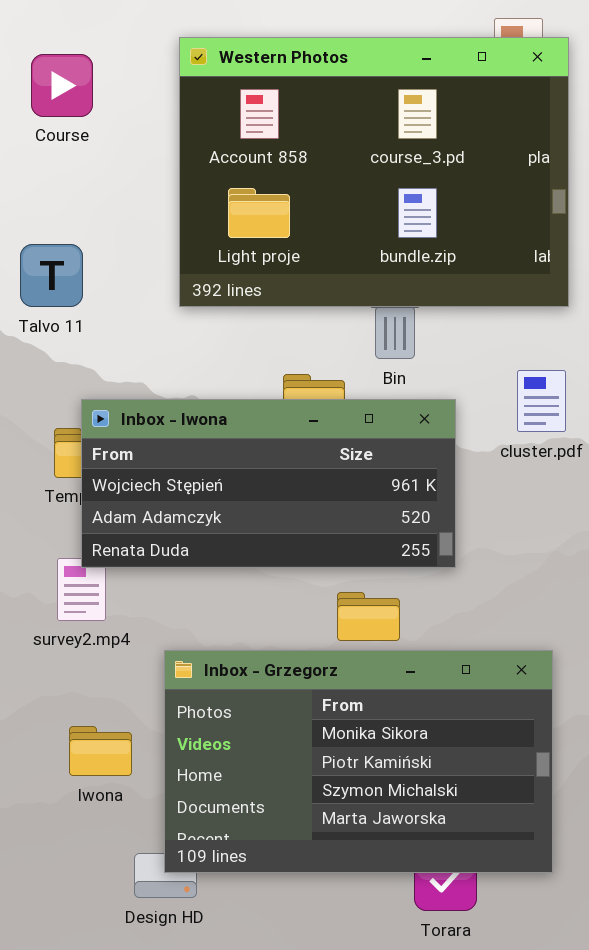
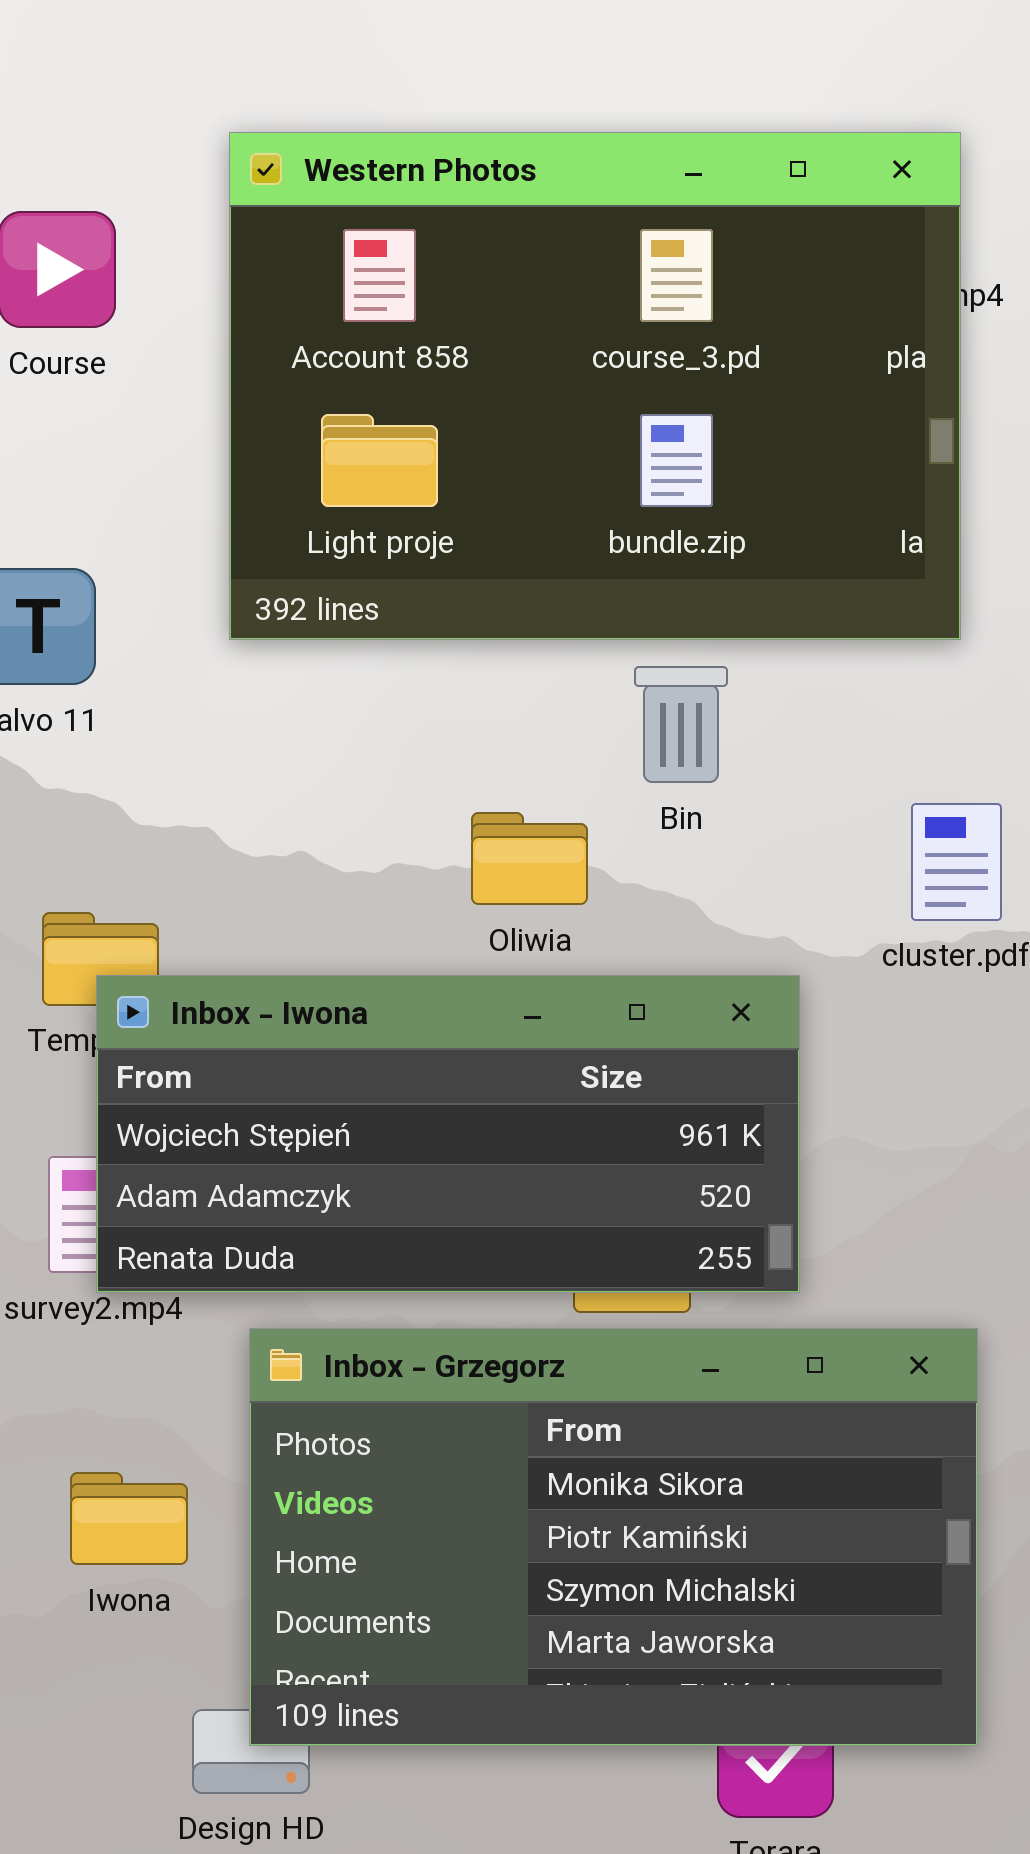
Western Photos: [179,37,569,307] -> [229,132,961,640], moved
Inbox - Iwona: [81,399,456,568] -> [96,975,800,1293], moved

